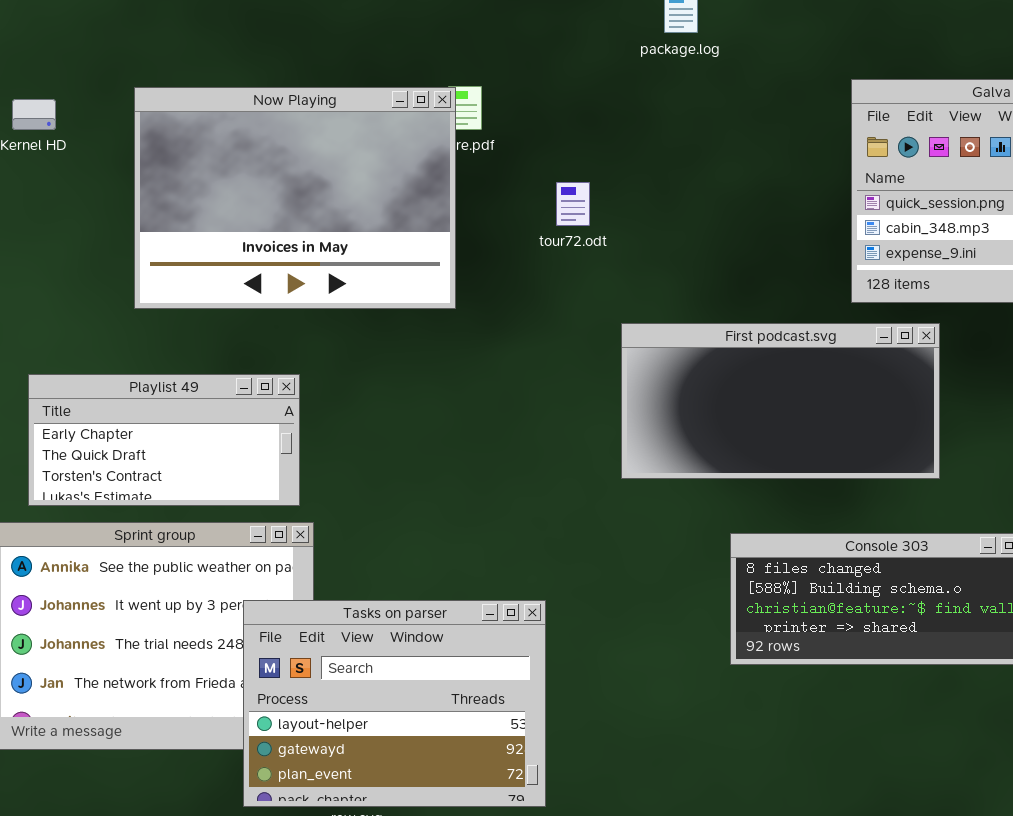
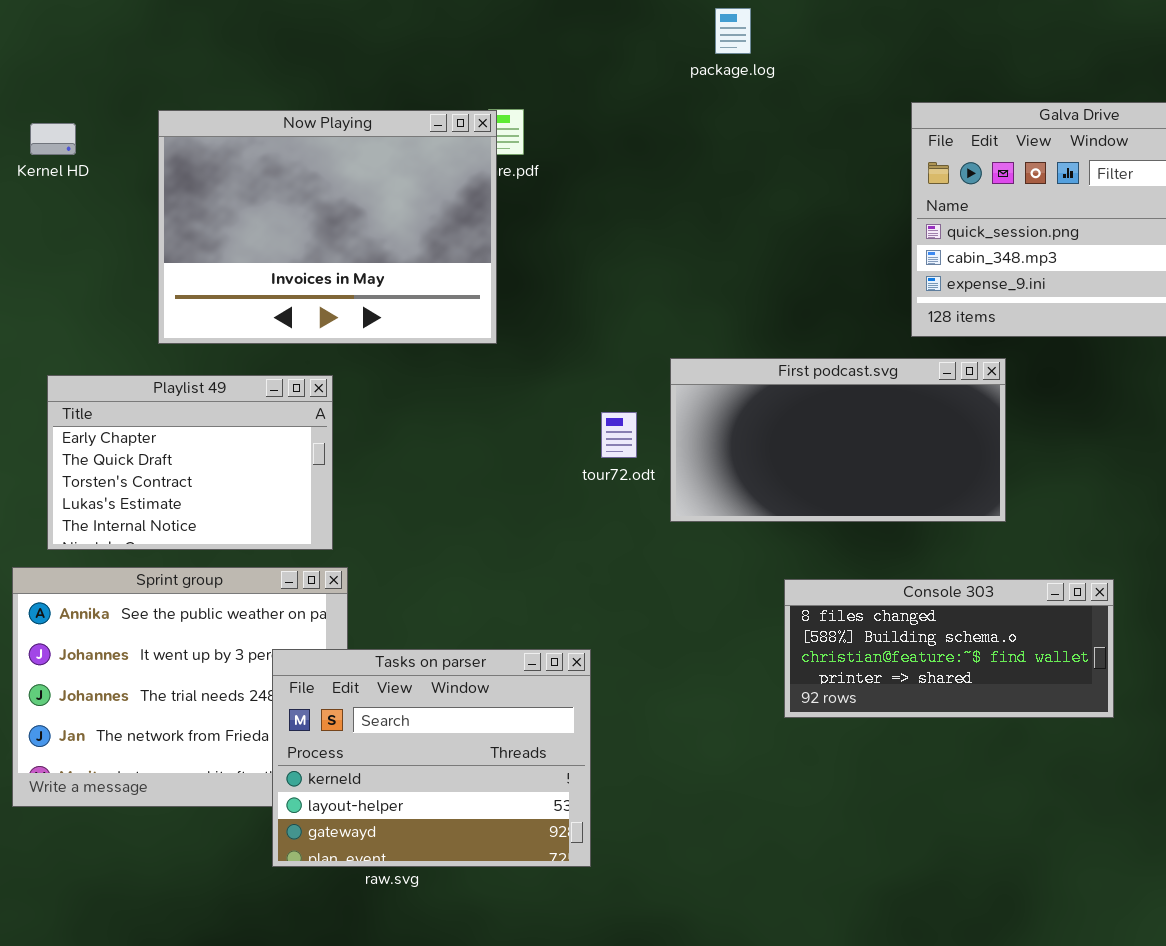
tour72.odt: [556,182,590,226] -> [601,412,637,458], moved
Playlist 49: [28,374,300,506] -> [47,375,333,550], resized
Tasks on parser: [243,600,546,807] -> [272,649,591,867], scrolled up 1 row

